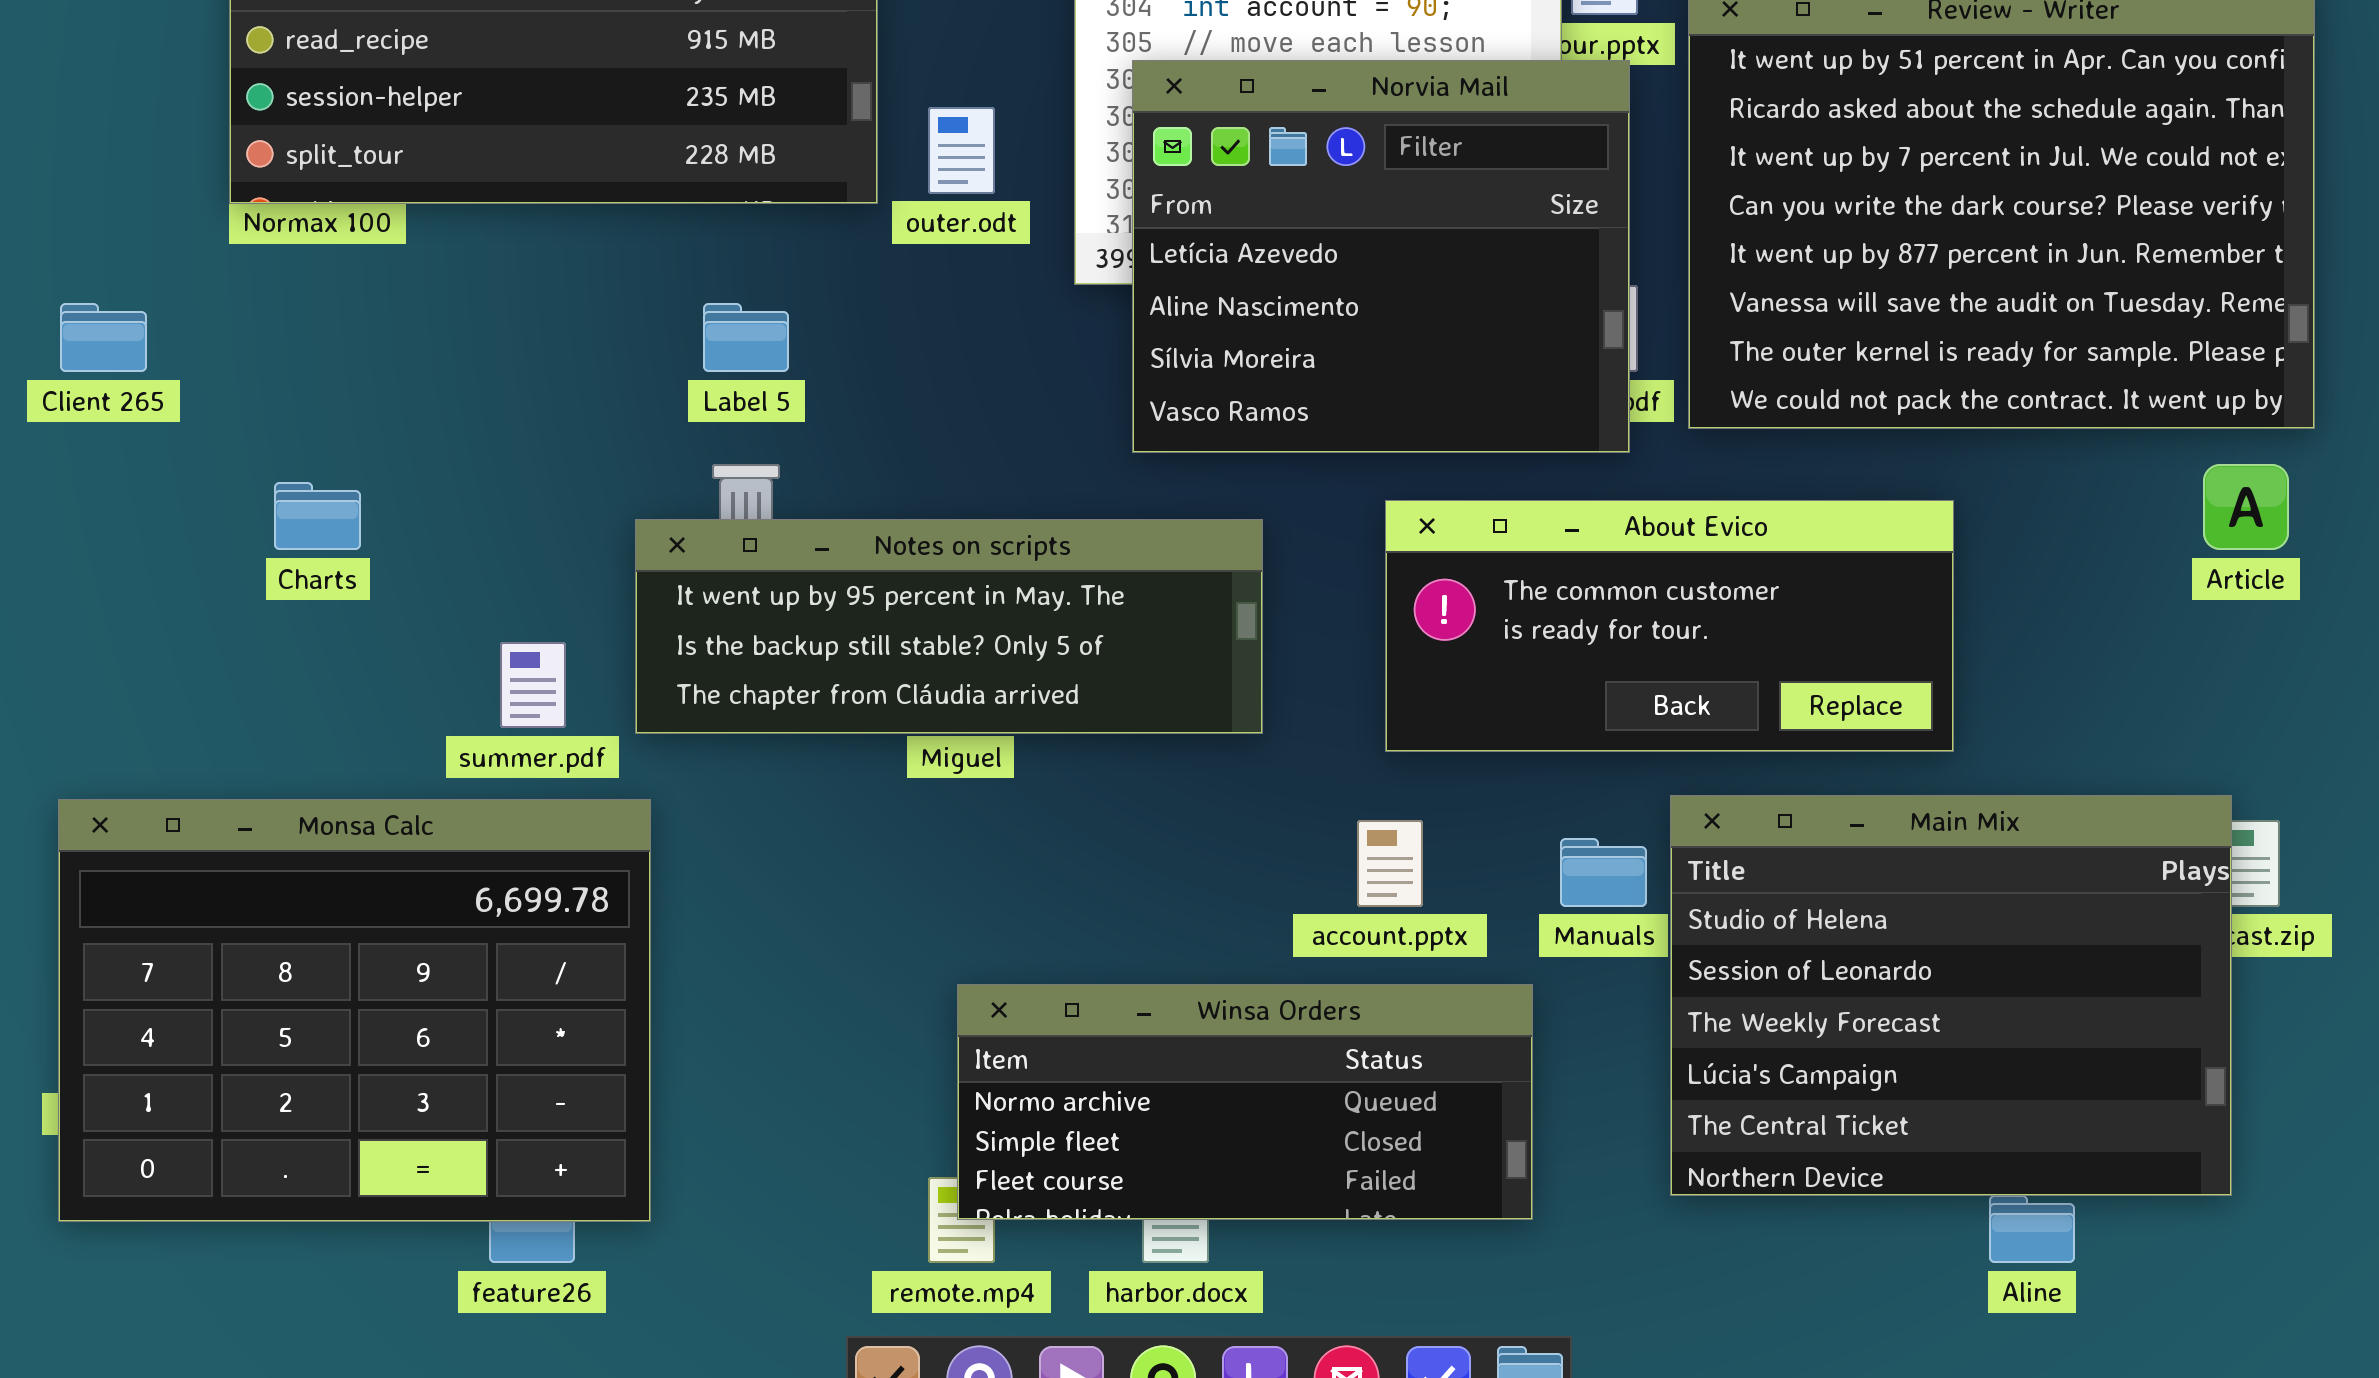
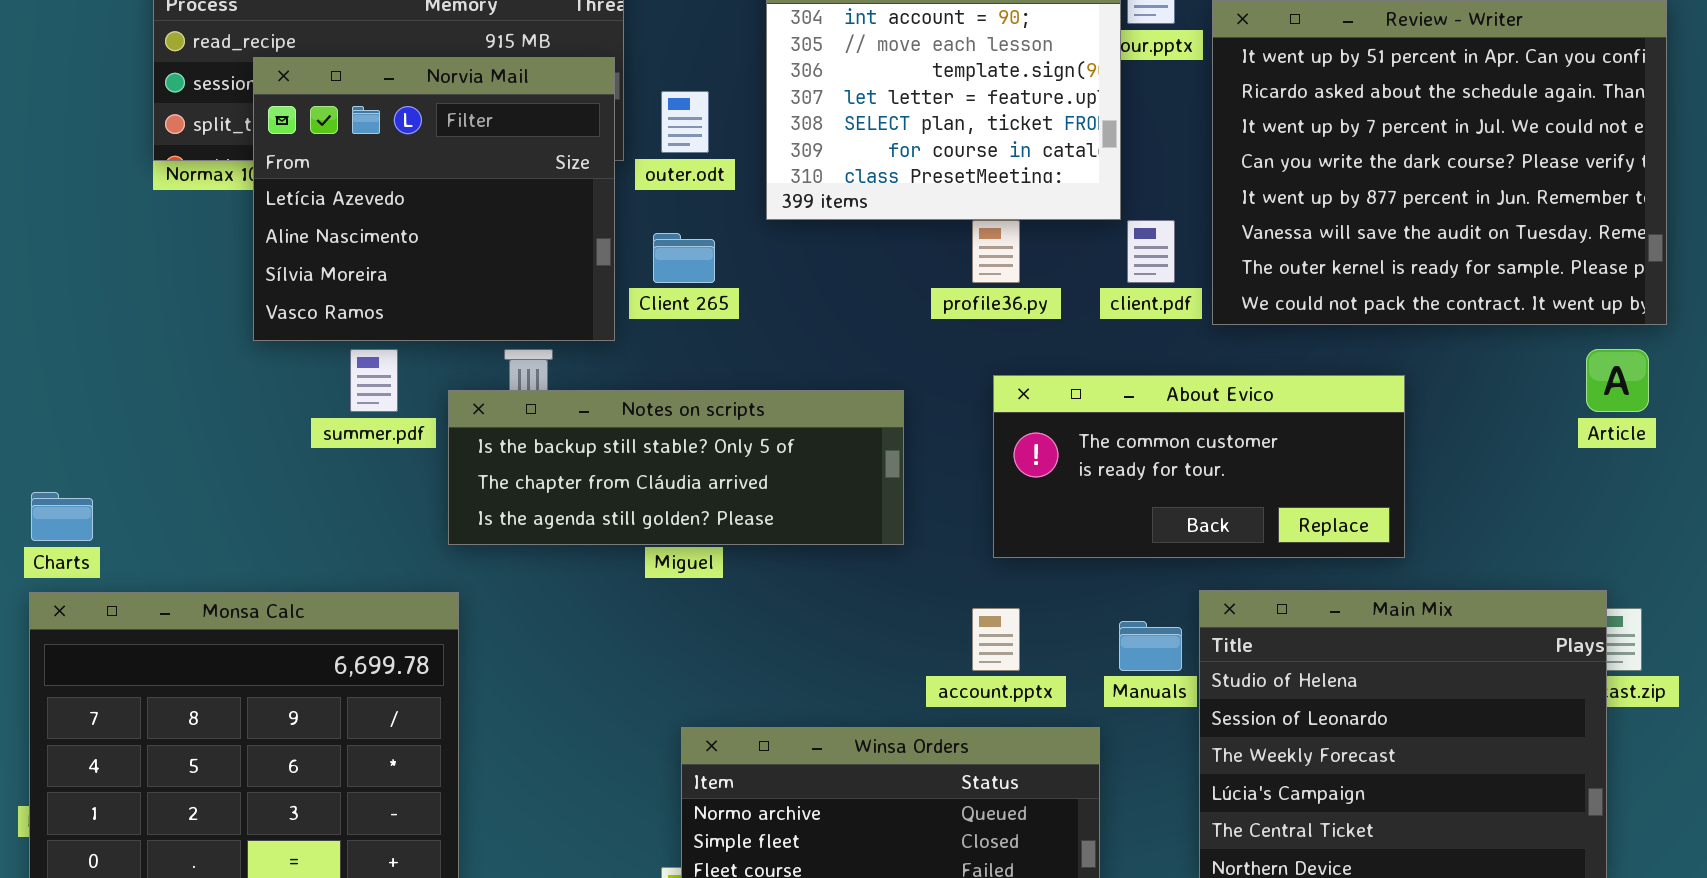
Norvia Mail: [1132,60,1630,453] -> [253,57,615,341], moved
Client 265: [60,303,147,372] -> [653,233,715,283], moved
Charts: [274,482,361,550] -> [31,492,93,541], moved
Notes on scripts: [635,519,1263,734] -> [448,390,904,545], scrolled down 1 row
summer.pdf: [500,642,566,728] -> [350,349,398,412], moved

